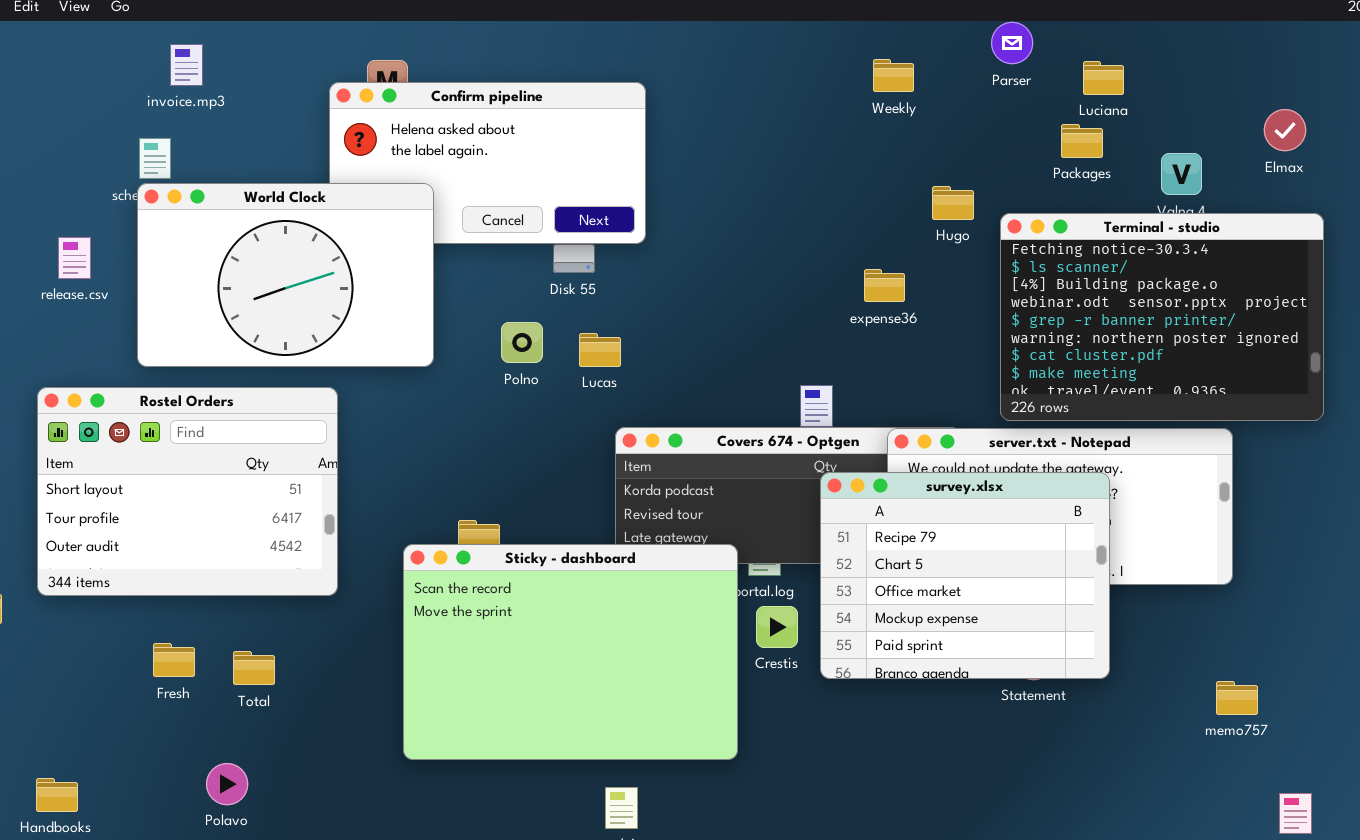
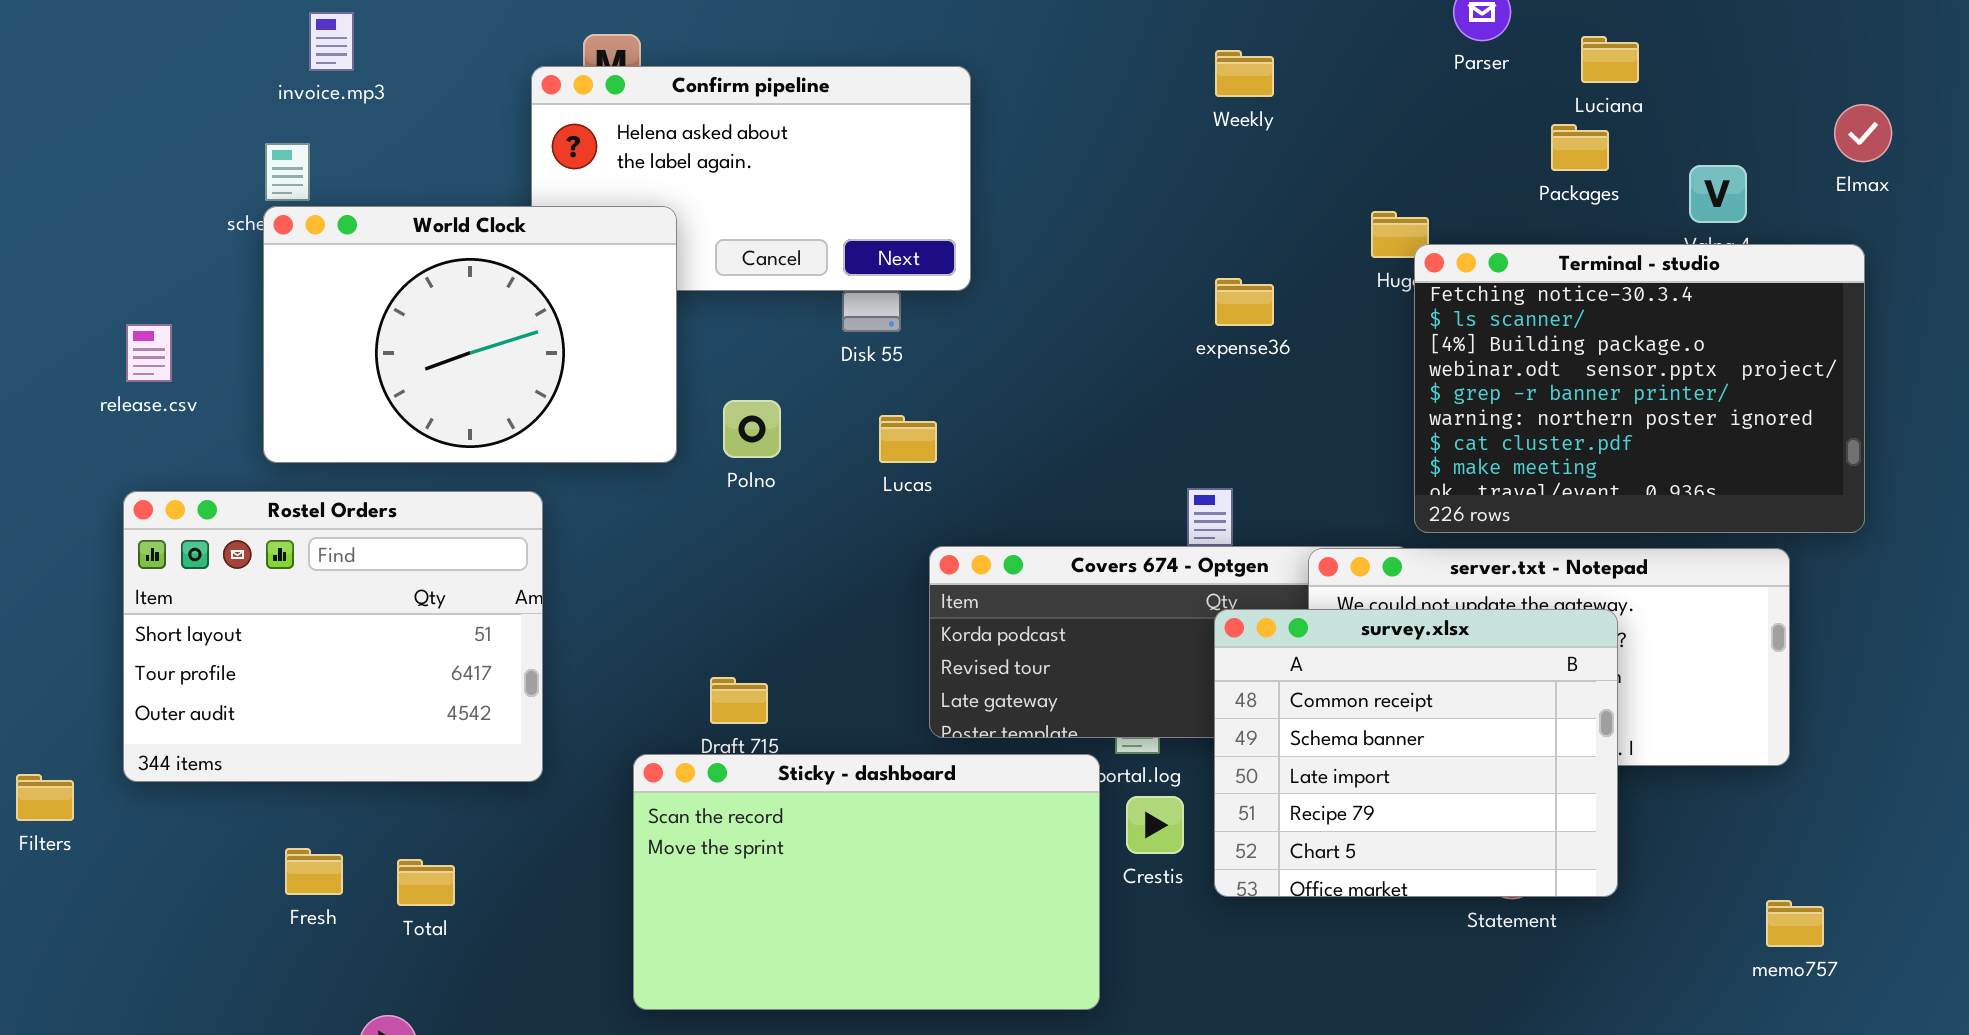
Weekly: [873,59,914,92] -> [1215,50,1274,97], moved
Terminal - studio: [1000,213,1324,421] -> [1414,244,1865,533], moved
release.csv: [58,237,91,279] -> [126,324,172,382], moved
expense36: [864,269,905,302] -> [1215,278,1274,326], moved
Polno: [501,322,543,363] -> [723,400,781,458], moved
survey.xlsx: [820,472,1110,679] -> [1214,609,1618,897], scrolled up 3 rows
Sticky - dashboard: [403,544,738,760] -> [633,754,1100,1010], resized

